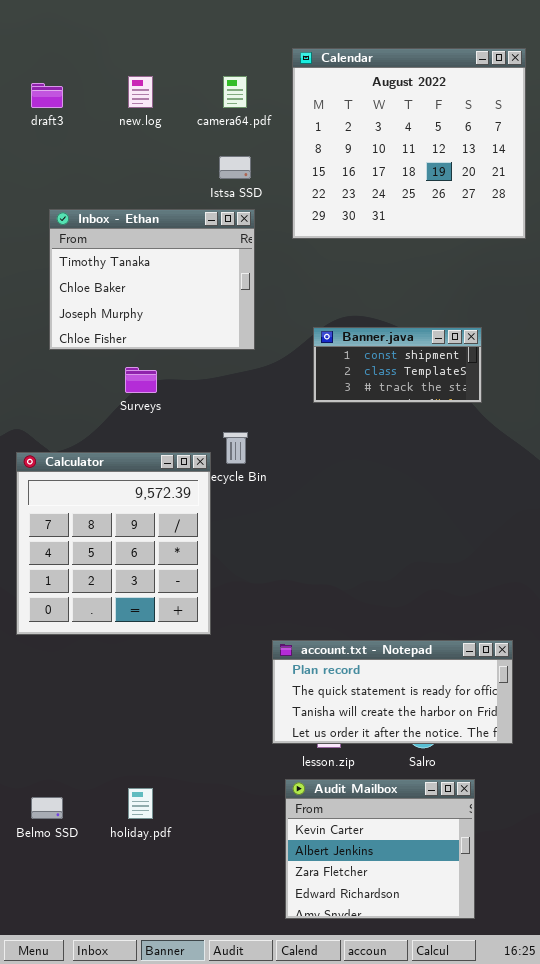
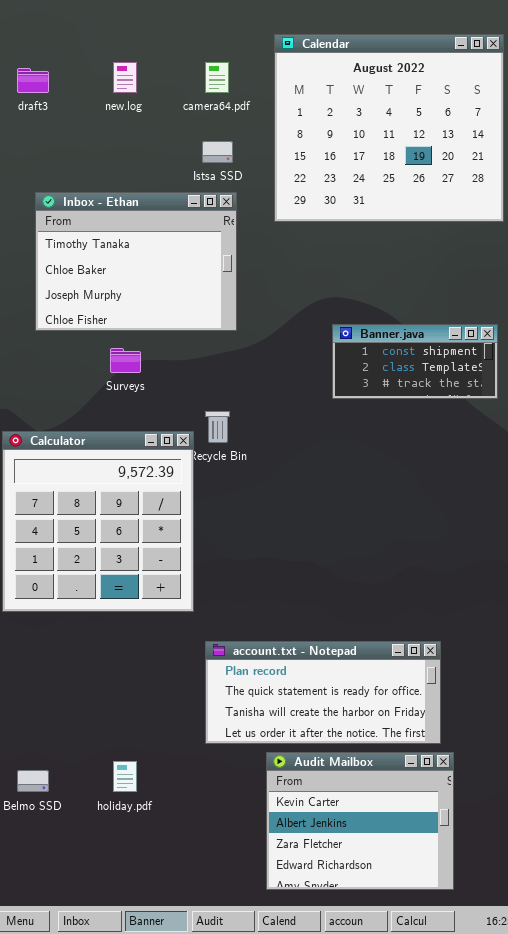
Banner.java: [313,327,482,403] -> [332,324,498,399], moved
account.txt - Notepad: [272,640,513,744] -> [205,641,441,744], moved

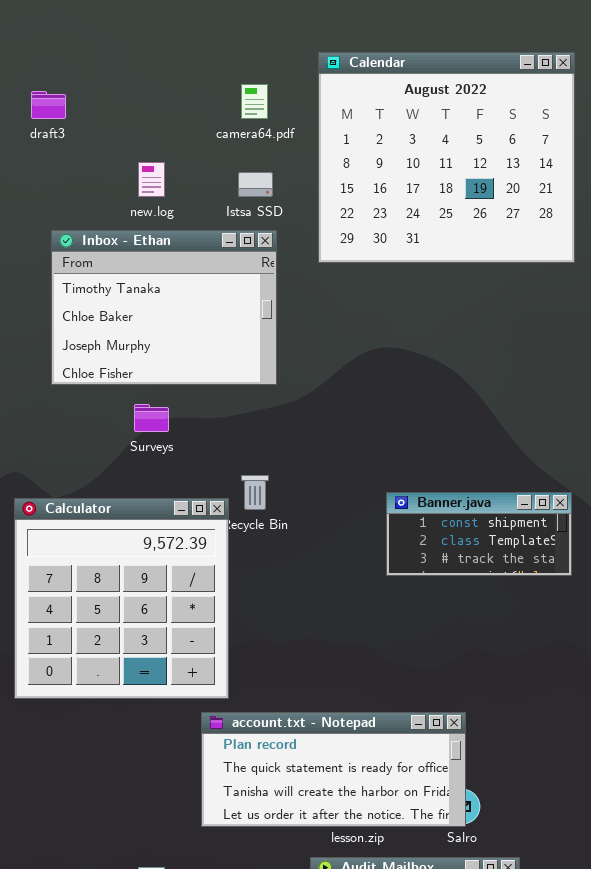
new.log: [113,62,137,93] -> [138,162,165,197], moved
Banner.java: [332,324,498,399] -> [386,492,572,576], moved
account.txt - Notepad: [205,641,441,744] -> [201,712,466,827], moved

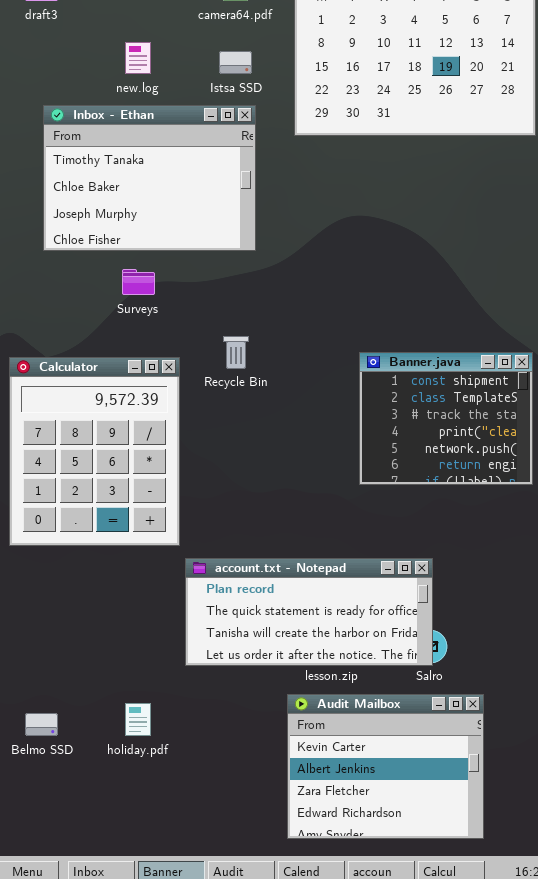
Banner.java: [386,492,572,576] -> [359,352,533,485], resized
Calculator: [14,498,229,699] -> [9,357,180,546], resized

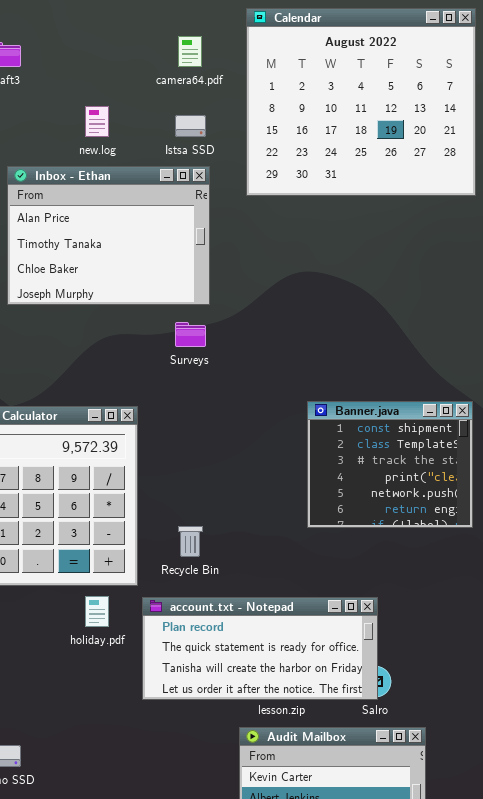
Inbox - Ethan: [43,105,256,251] -> [7,166,210,305], scrolled up 1 row
Surveys: [122,269,155,295] -> [175,322,206,347], moved
Recycle Bin: [223,336,249,369] -> [178,526,203,557], moved
holiday.pdf: [125,703,151,736] -> [85,596,109,627], moved

